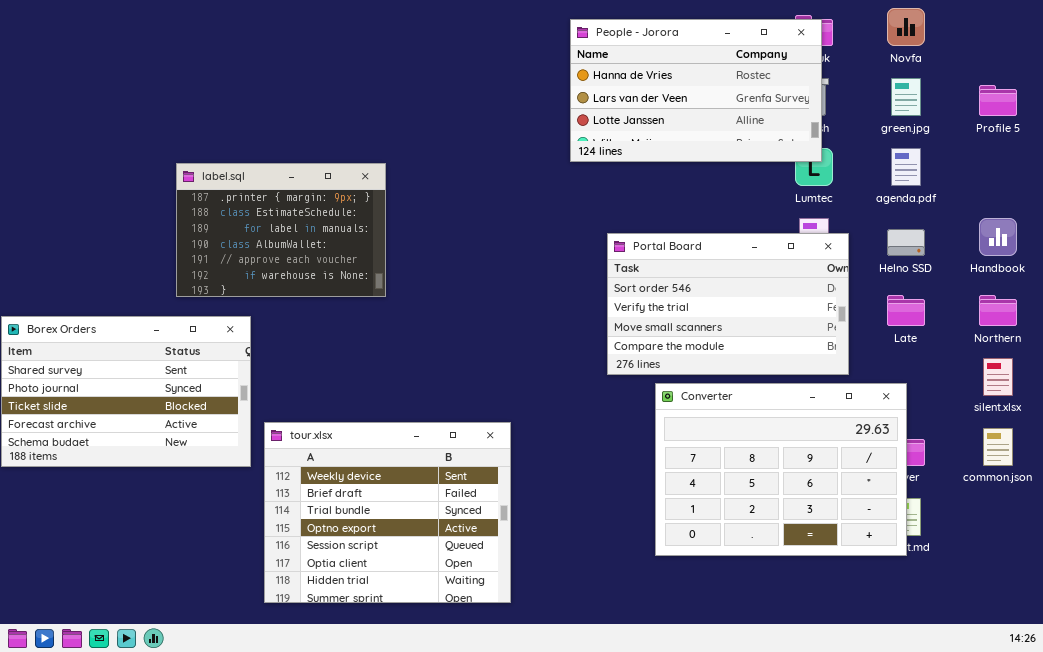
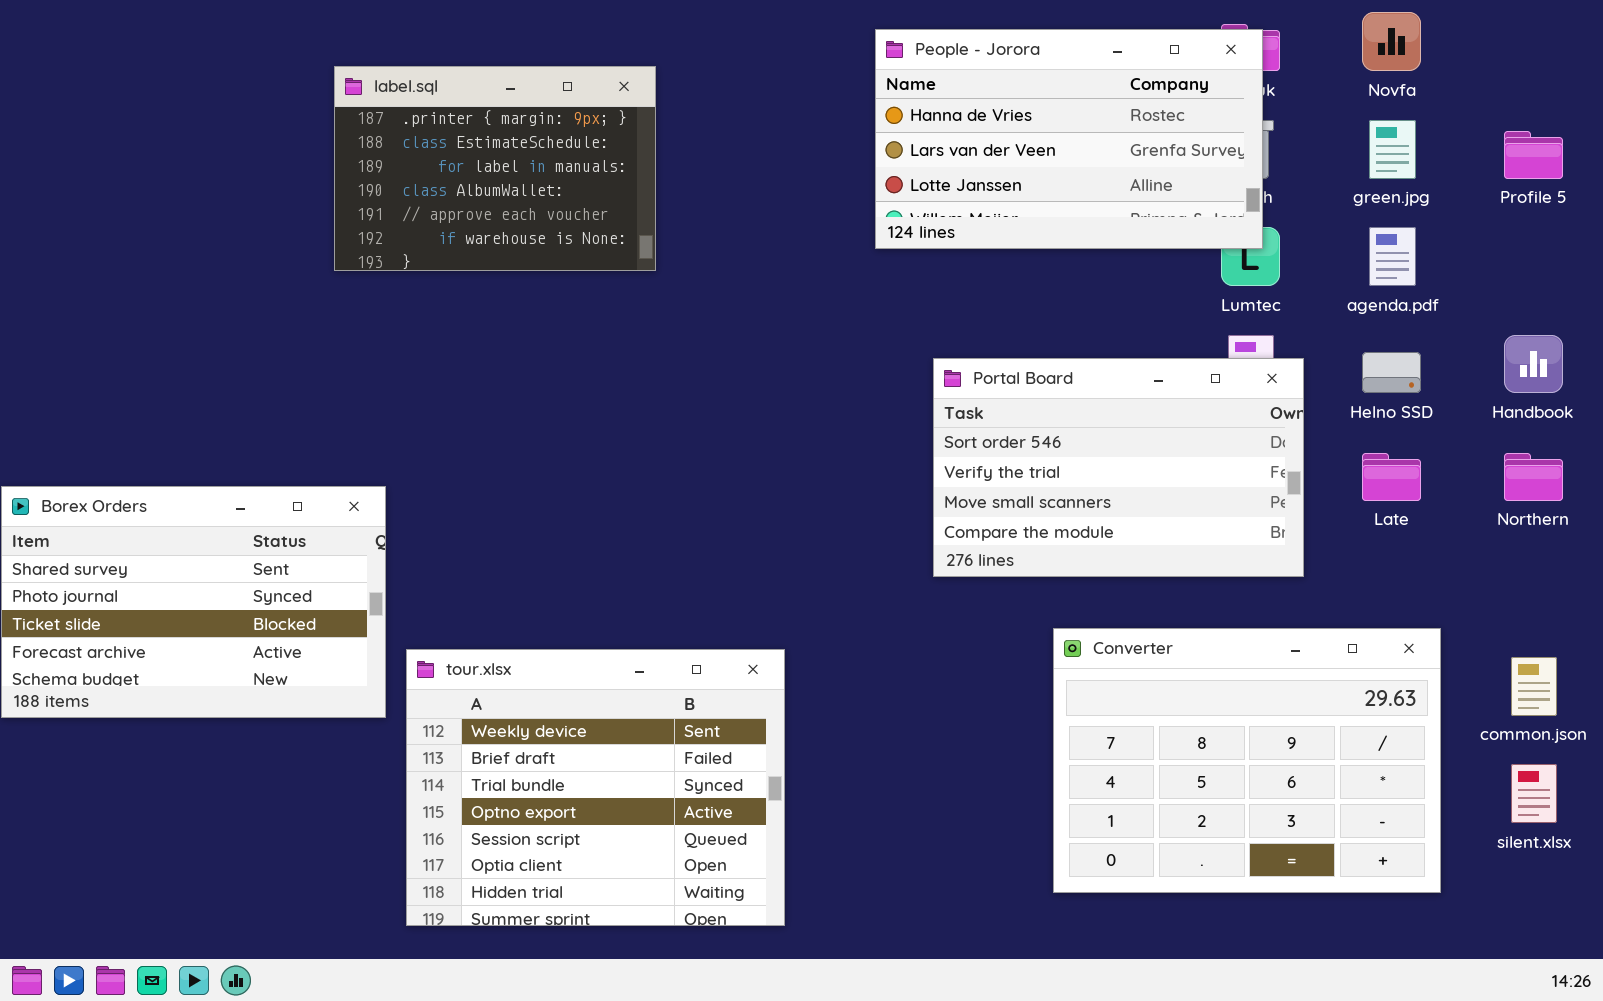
label.sql: [176,163,386,297] -> [334,66,656,271], moved
silent.xlsx: [983,358,1013,396] -> [1511,764,1557,823], moved
Converter: [655,383,907,556] -> [1053,628,1441,893], moved

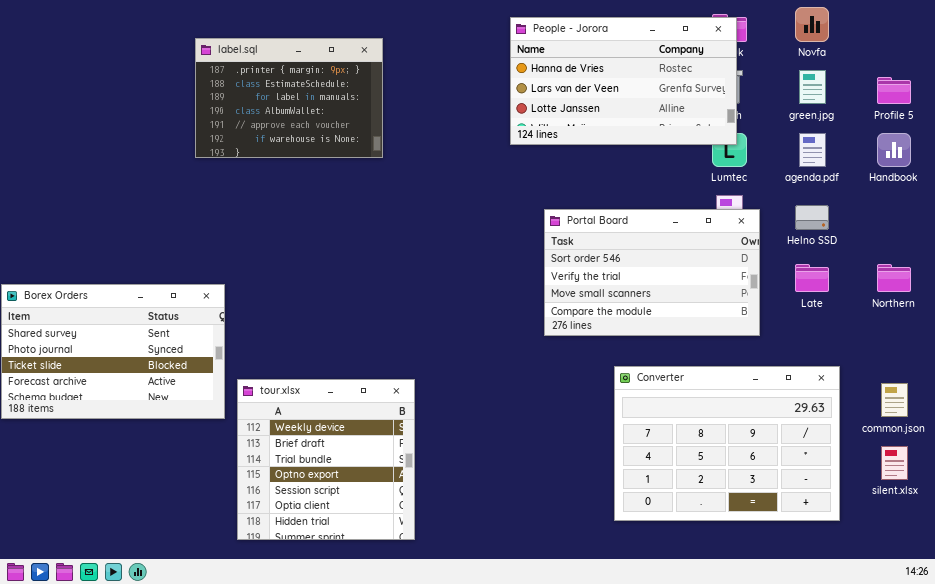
Handbook: [1504,335,1563,393] -> [877,133,911,167], moved
tour.xlsx: [406,649,785,926] -> [237,379,415,540], resized

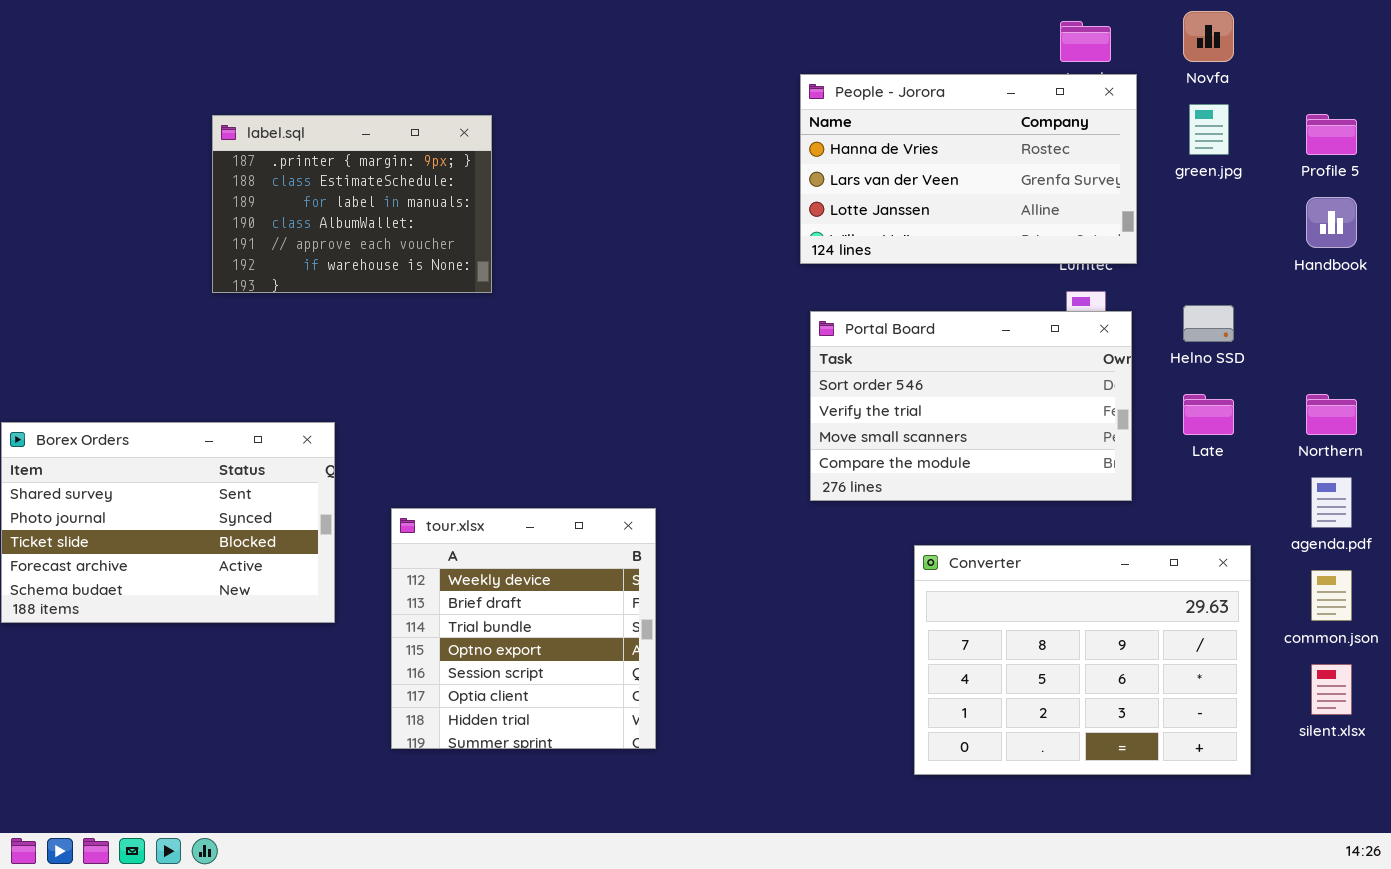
People - Jorora: [510,17,737,145] -> [800,74,1137,264], moved
label.sql: [195,38,383,158] -> [212,115,492,293], moved
agenda.pdf: [799,133,826,167] -> [1311,477,1352,528], moved
tour.xlsx: [237,379,415,540] -> [391,508,656,749], moved

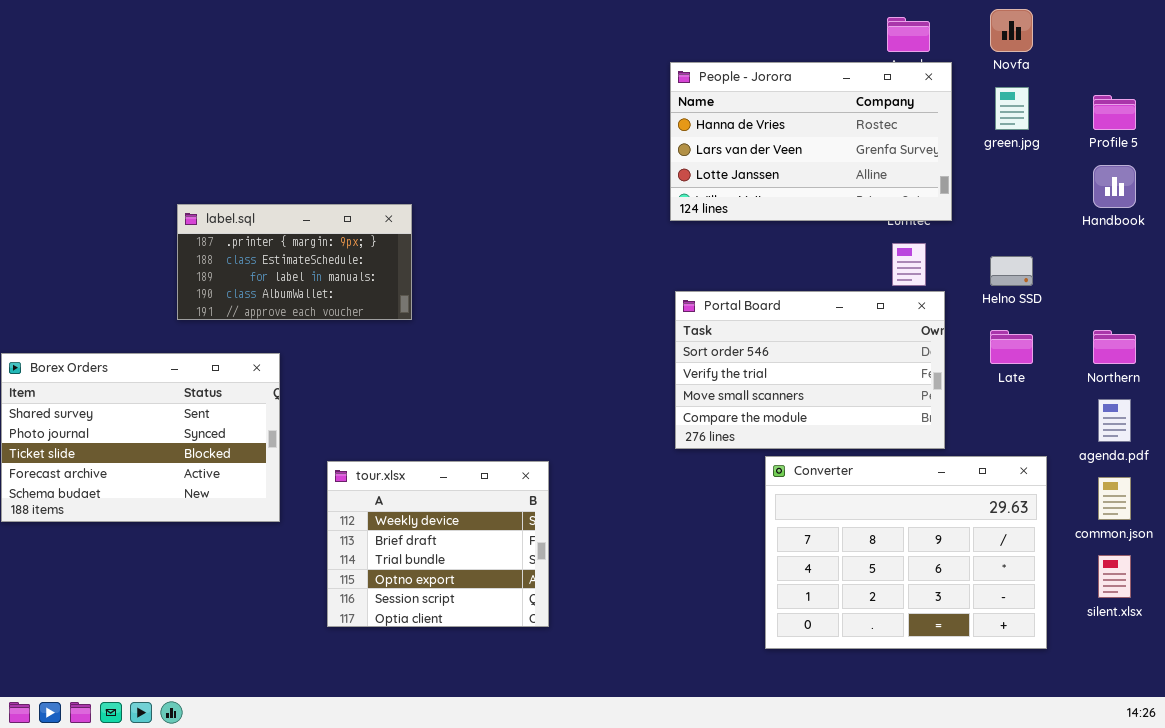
label.sql: [212,115,492,293] -> [177,204,412,320], moved, resized
Portal Board: [810,311,1132,501] -> [675,291,945,449], moved
tour.xlsx: [391,508,656,749] -> [327,461,549,627], resized

